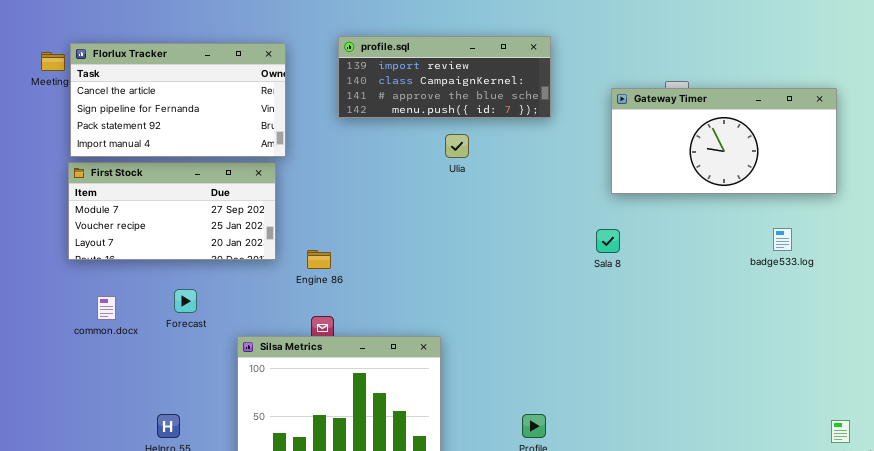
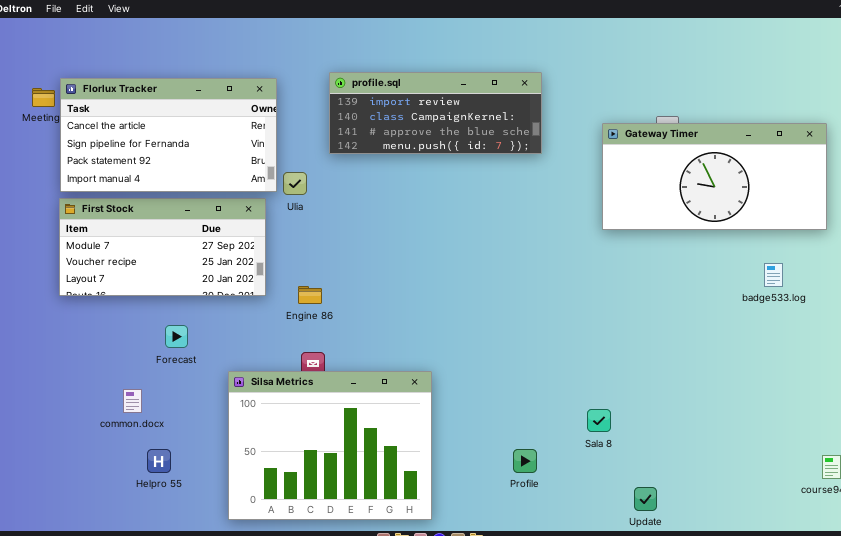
Ulia: [445,134,469,158] -> [283,172,307,195], moved
Sala 8: [596,229,620,253] -> [587,409,611,432], moved
common.docx: [97,296,116,320] -> [123,389,142,413], moved

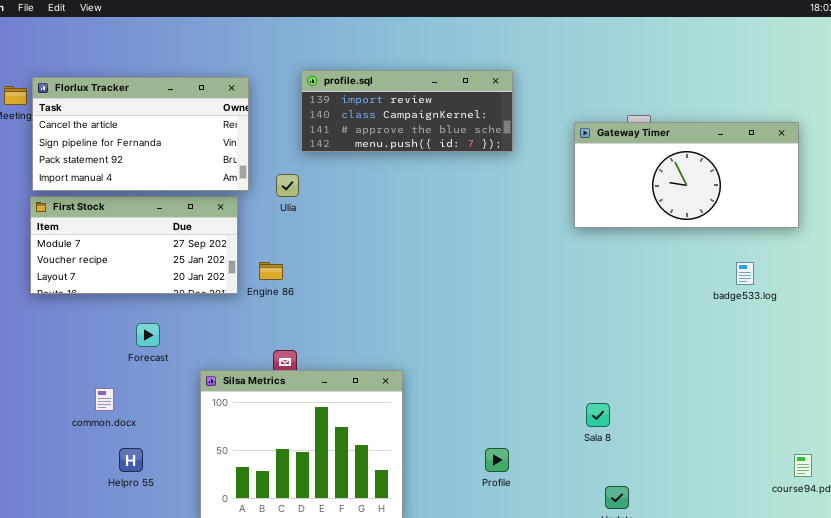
Ulia: [283,172,307,195] -> [276,174,299,197], moved
Engine 86: [298,286,322,304] -> [259,262,283,280], moved
Sala 8: [587,409,611,432] -> [586,403,610,427], moved

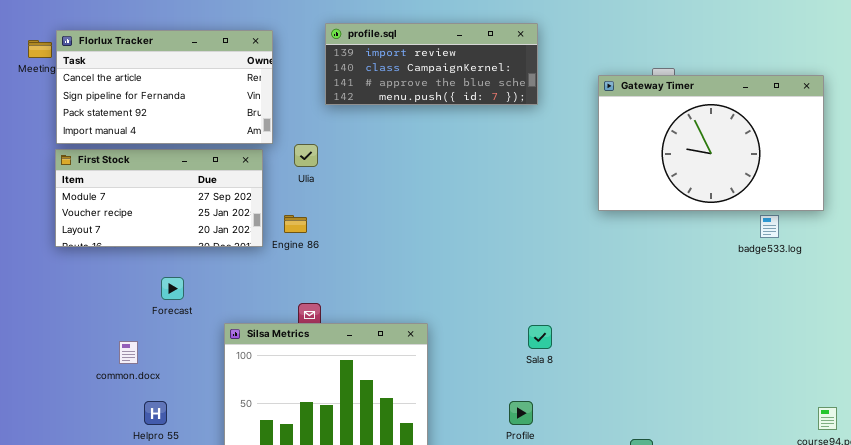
Gateway Timer: [574,122,799,228] -> [598,75,824,211], resized
Ulia: [276,174,299,197] -> [294,144,318,167], moved
Sala 8: [586,403,610,427] -> [528,325,552,349], moved

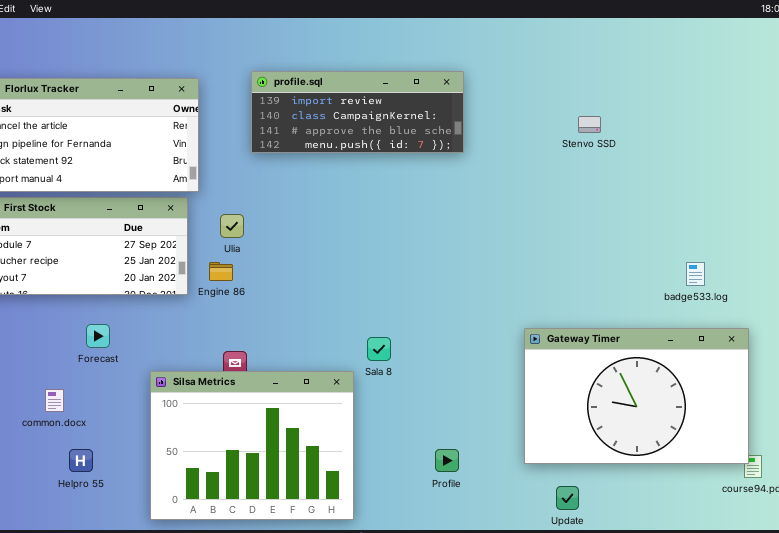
Gateway Timer: [598,75,824,211] -> [524,328,749,464], moved
Ulia: [294,144,318,167] -> [220,214,244,238], moved
Sala 8: [528,325,552,349] -> [367,337,391,361], moved

